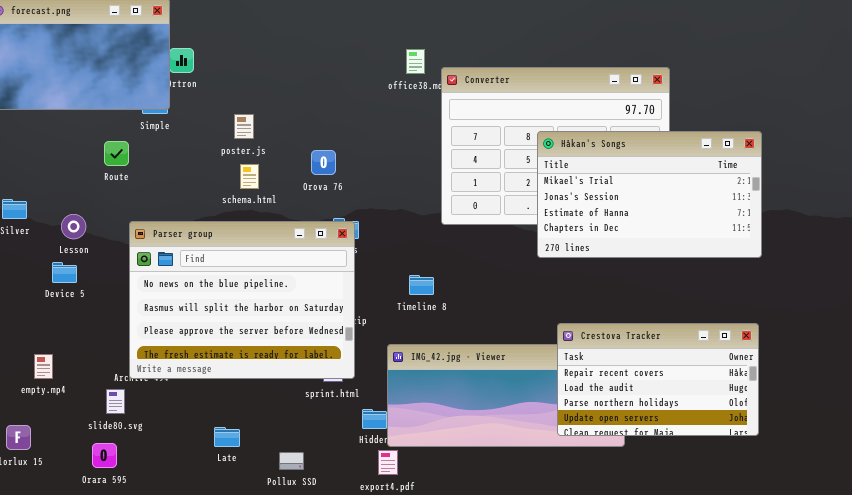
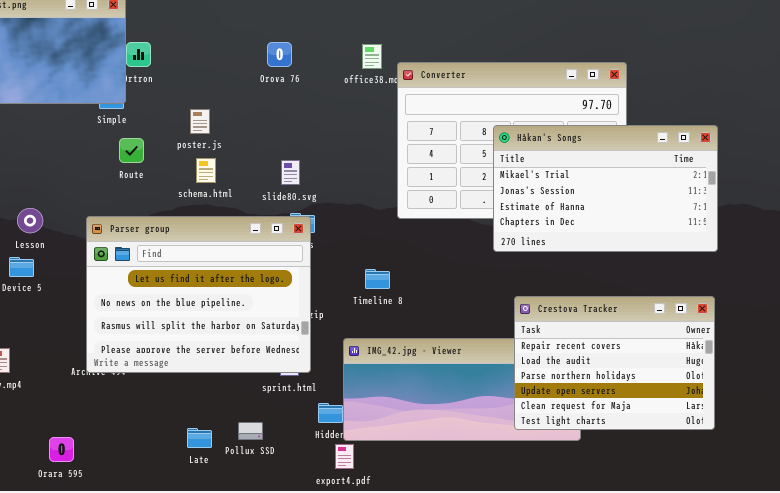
Route: [104,141,129,166] -> [119,138,144,163], moved
Orova 76: [311,150,336,175] -> [267,42,292,67], moved
Parser group: [129,221,355,379] -> [86,216,311,373], scrolled up 1 row
Crestova Tracker: [557,323,759,436] -> [514,296,715,430], resized
slide80.svg: [106,389,125,414] -> [281,160,300,185], moved
Late: [214,427,240,447] -> [187,428,212,448], moved
Pollux SSD: [279,452,304,470] -> [238,422,263,440], moved

